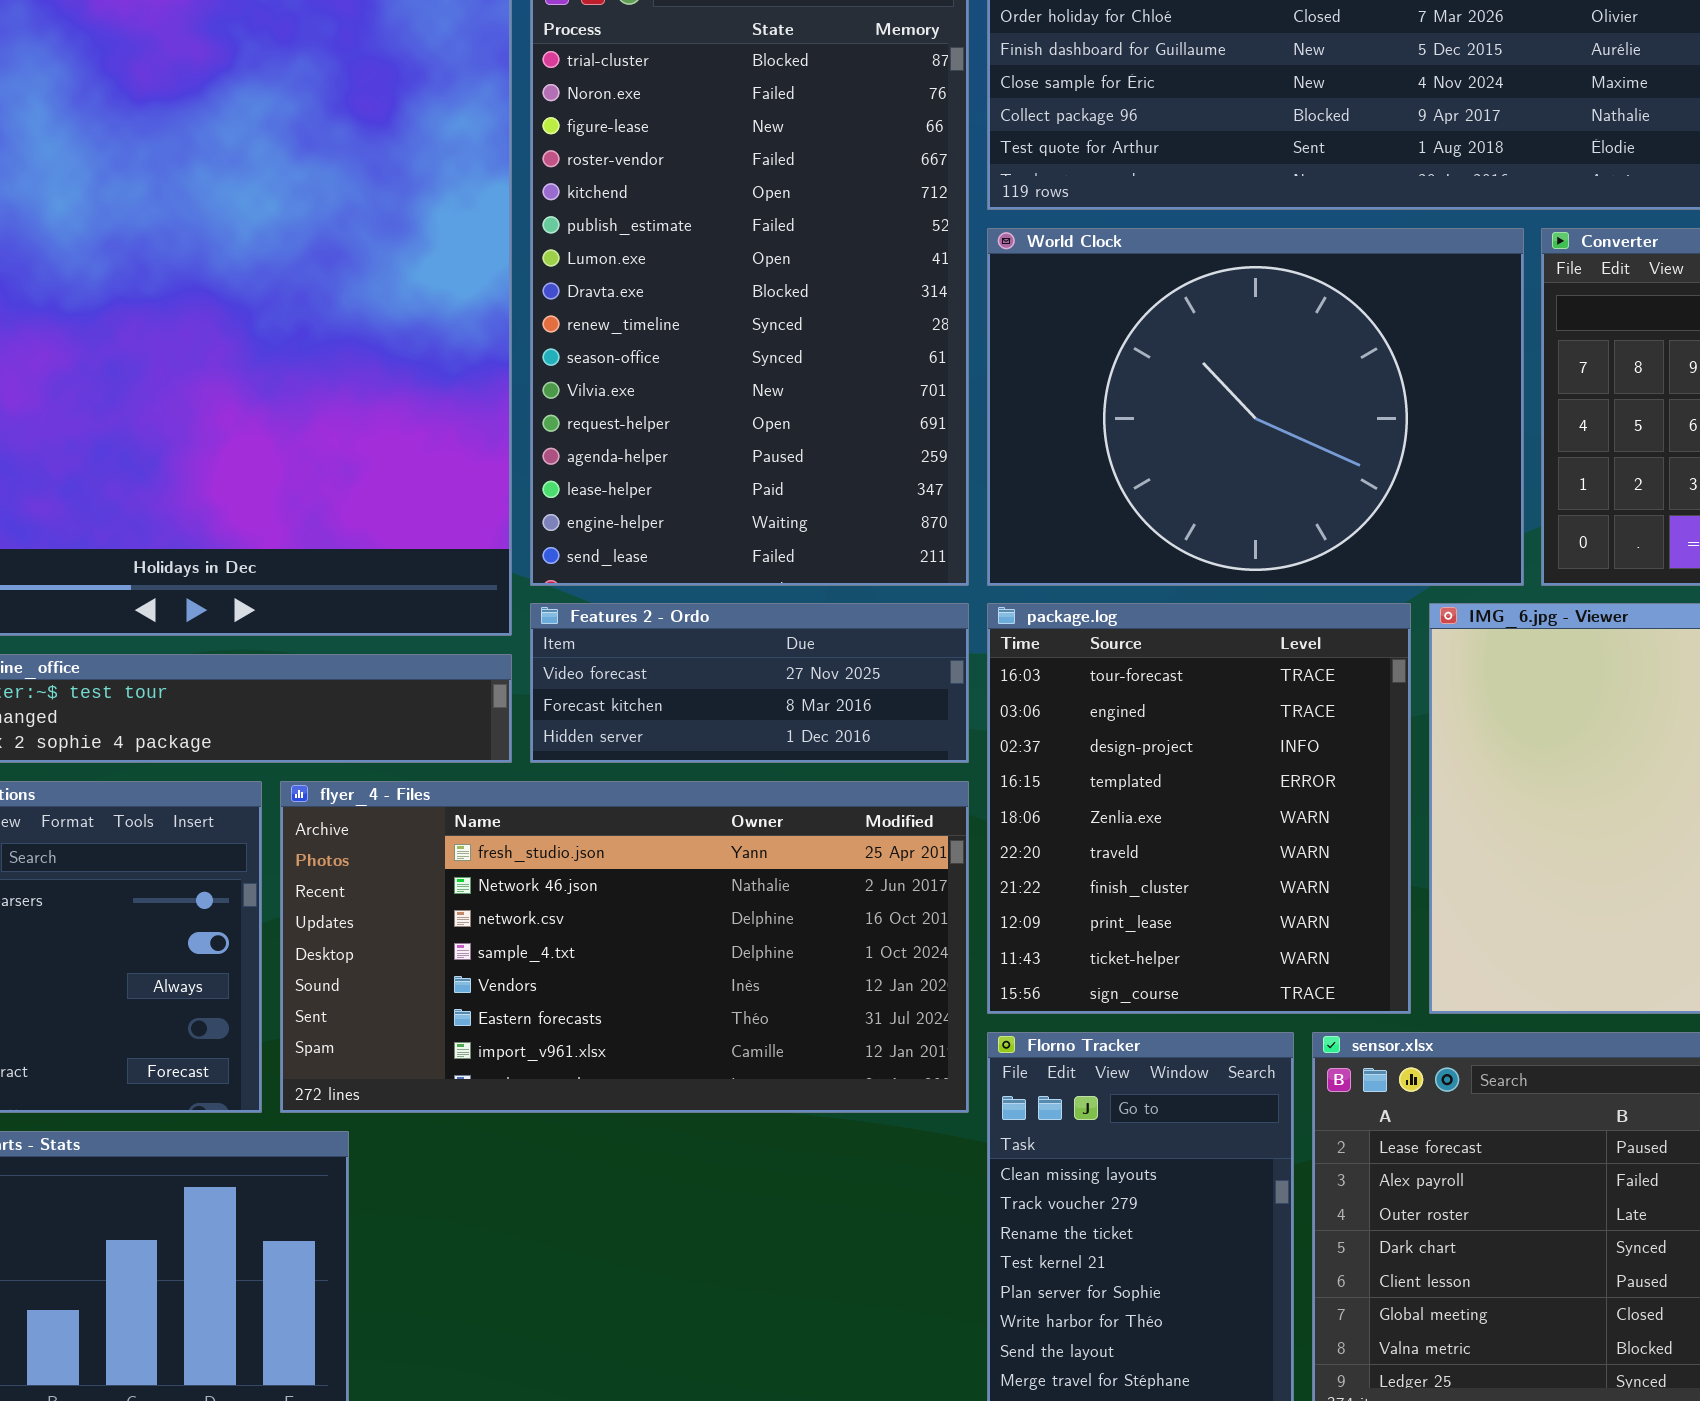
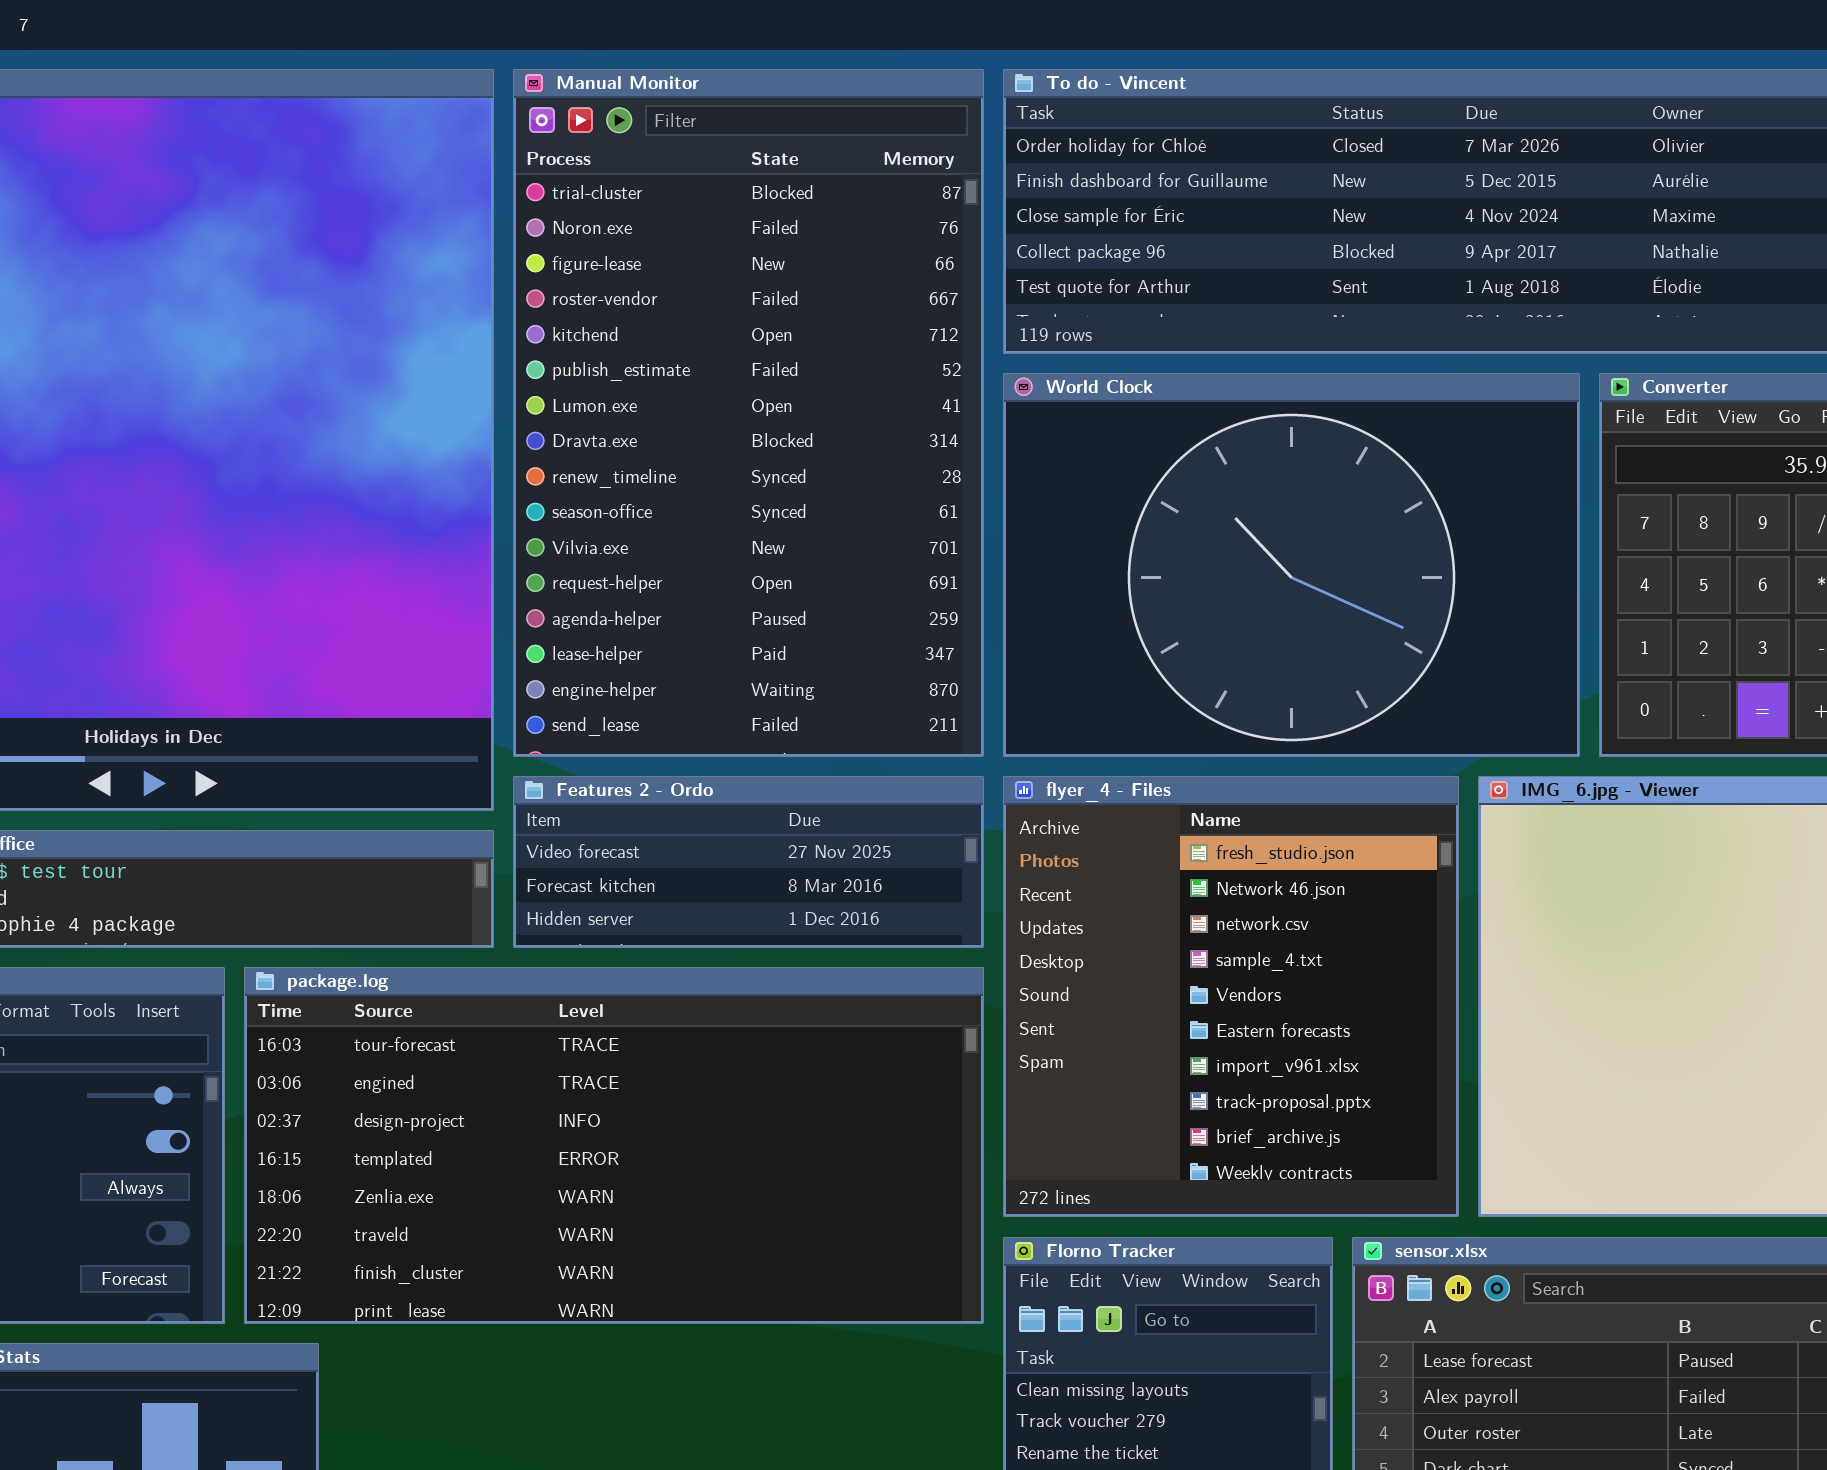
package.log: [987,603,1411,1014] -> [244,967,984,1324], moved, resized
flyer_4 - Files: [280,781,969,1113] -> [1003,776,1459,1217], moved, resized

